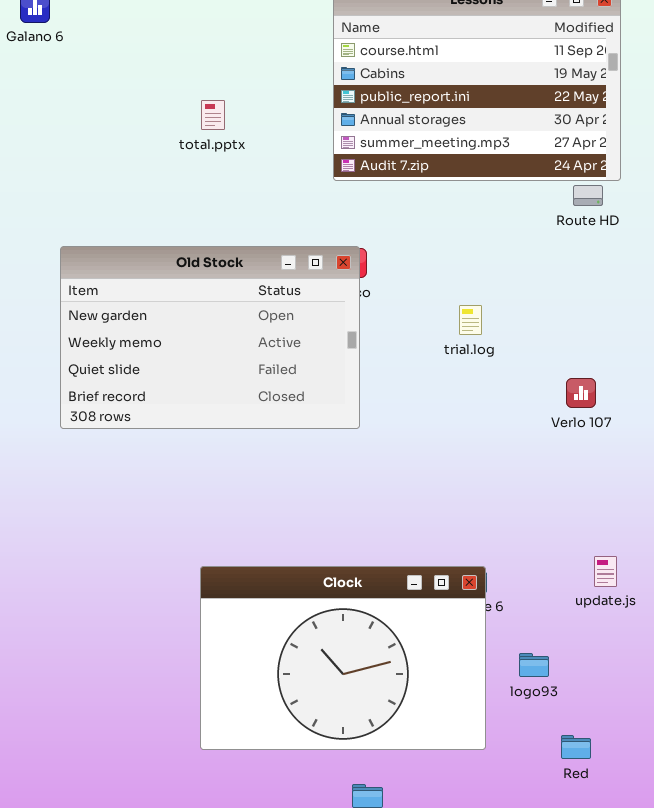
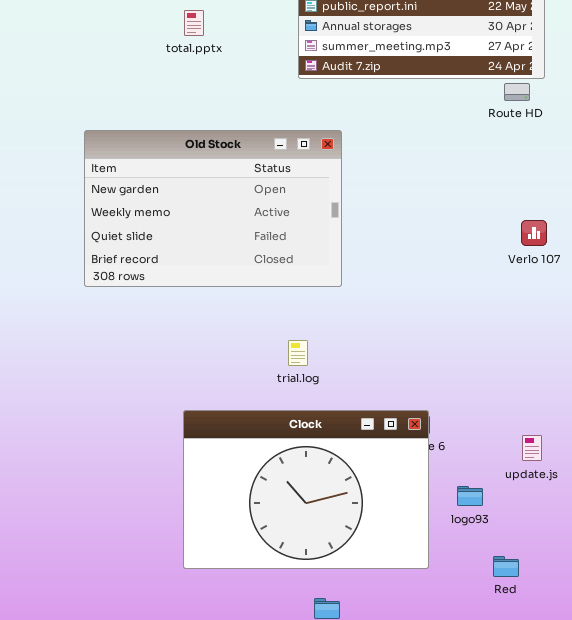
Old Stock: [60,246,360,429] -> [84,130,342,287], moved
trial.log: [459,305,482,335] -> [288,340,308,366], moved
Verlo 107: [566,378,596,408] -> [521,220,547,246], moved
update.js: [594,556,617,587] -> [522,435,542,461], moved

